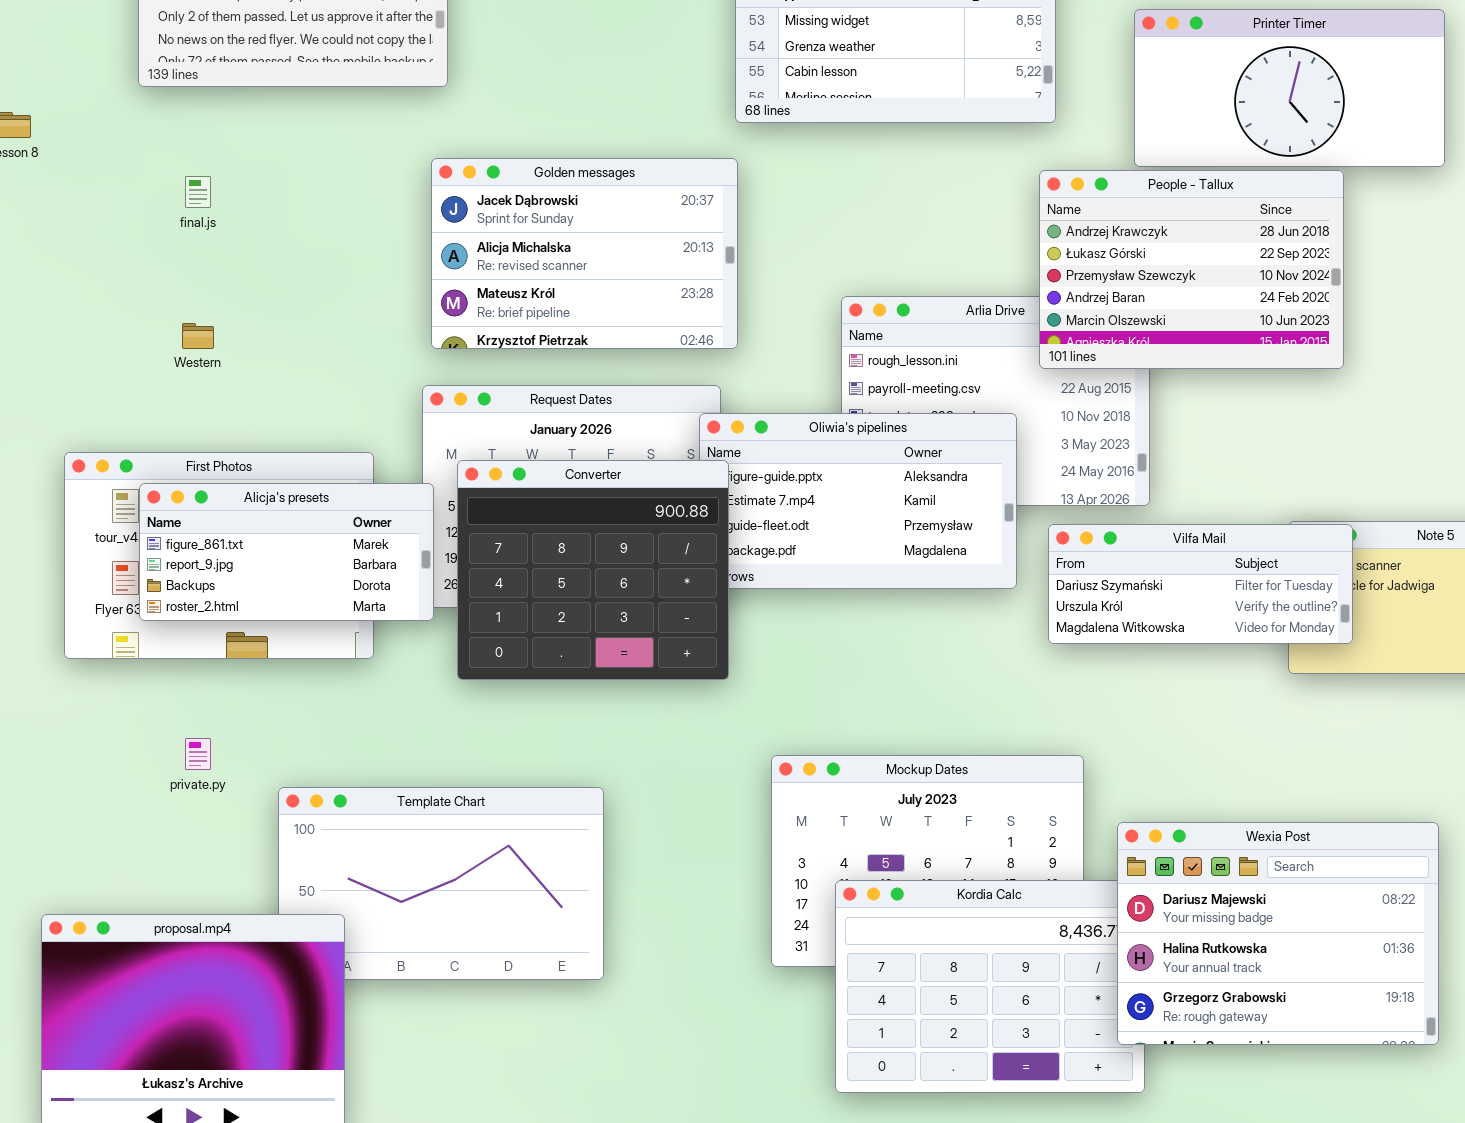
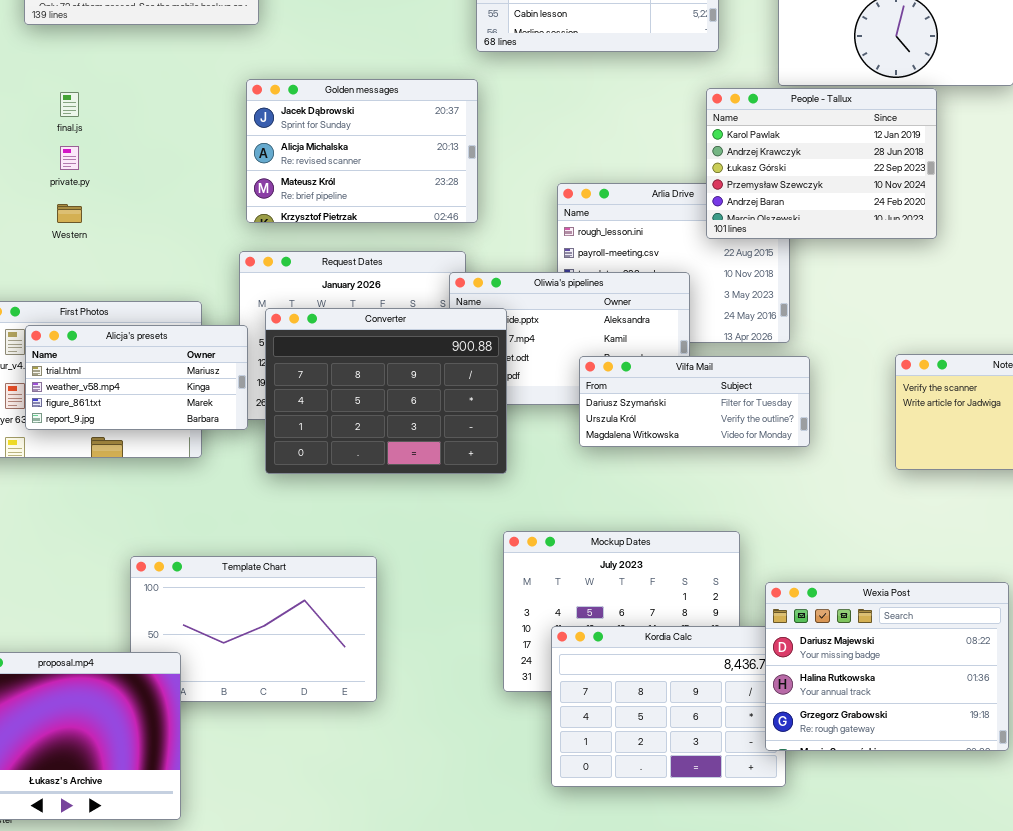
People - Tallux: [1039,170,1344,369] -> [706,88,937,239], scrolled up 1 row
Converter: [457,460,729,680] -> [265,308,507,474], resized
Alicja's presets: [139,483,434,621] -> [25,325,248,430], scrolled up 2 rows
Vilfa Mail: [1048,524,1353,644] -> [579,356,810,447], moved
private.py: [185,738,211,770] -> [60,146,79,170], moved

